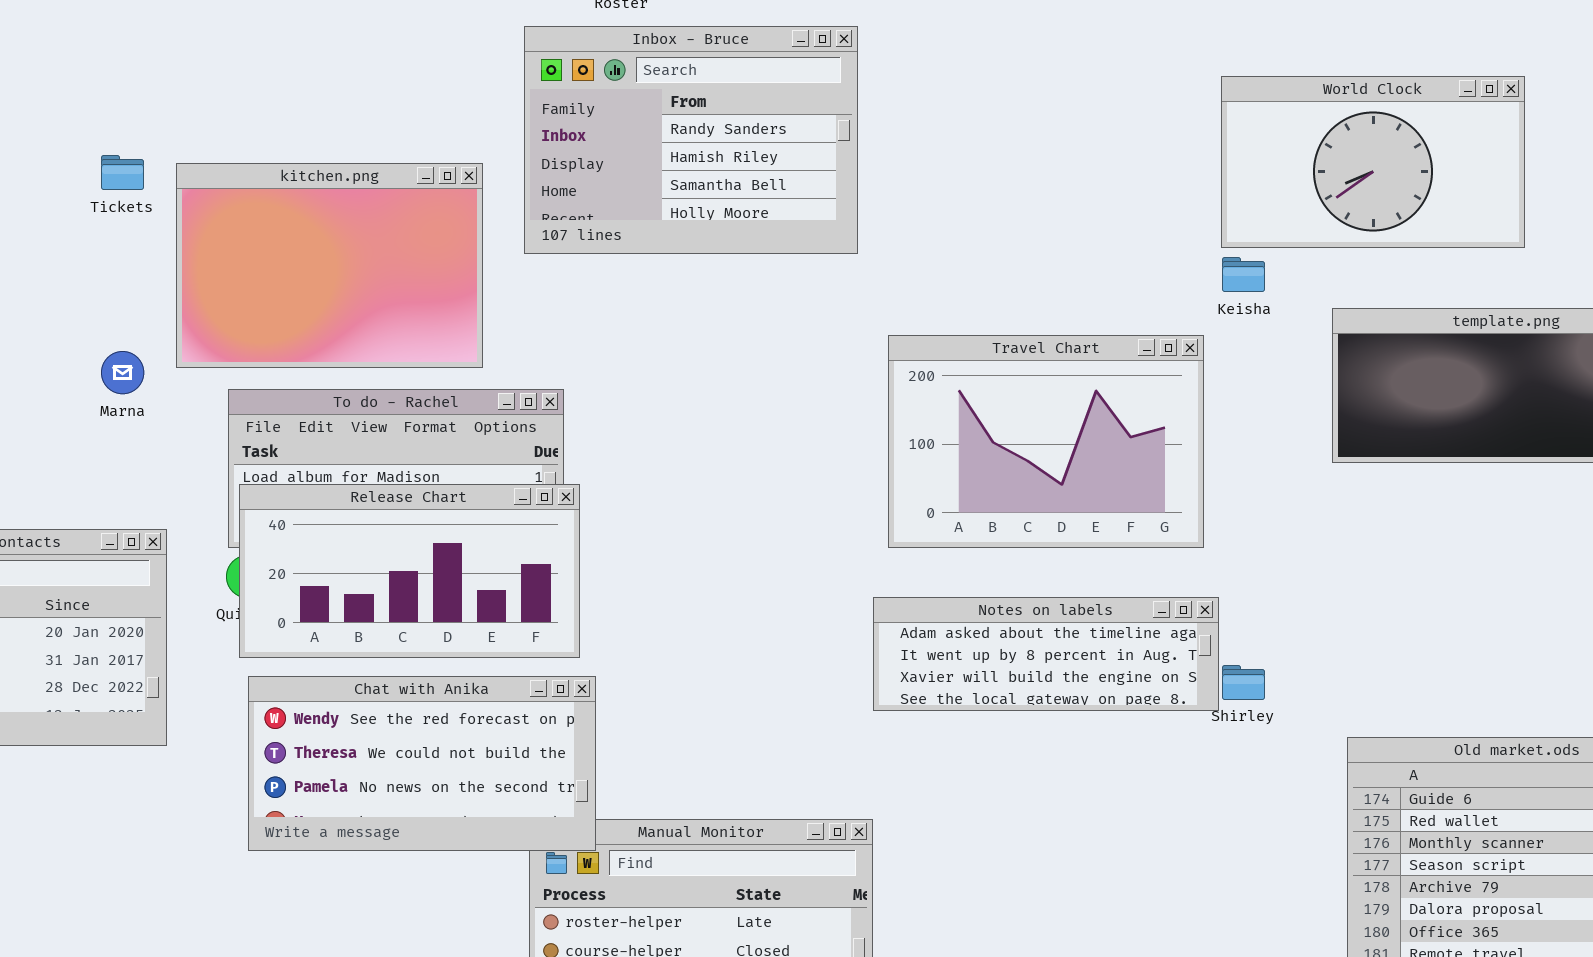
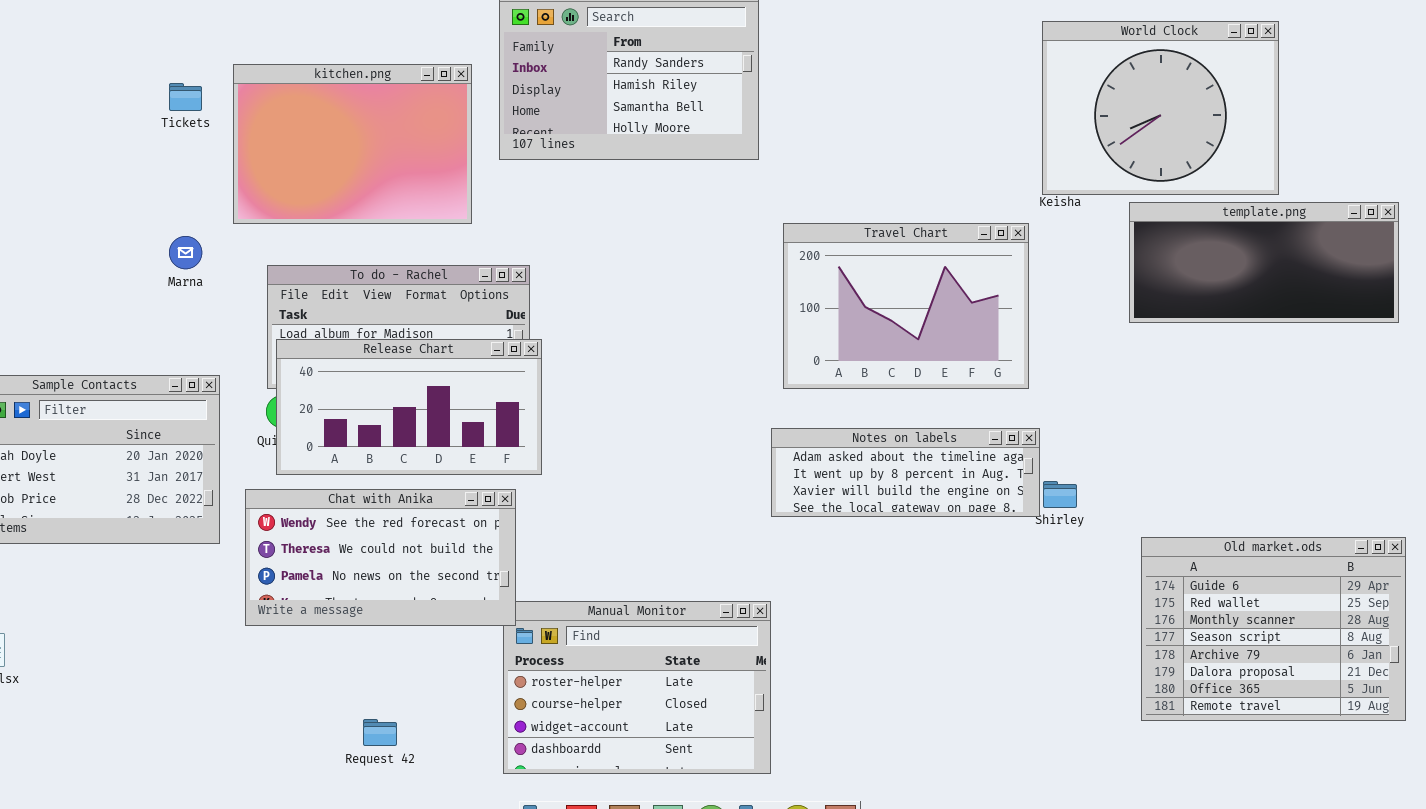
World Clock: [1221,76,1525,248] -> [1042,21,1279,195], resized
kitchen.png: [176,163,483,368] -> [233,64,472,224], moved
Chat with Anika: [248,676,596,851] -> [245,489,516,626], moved

